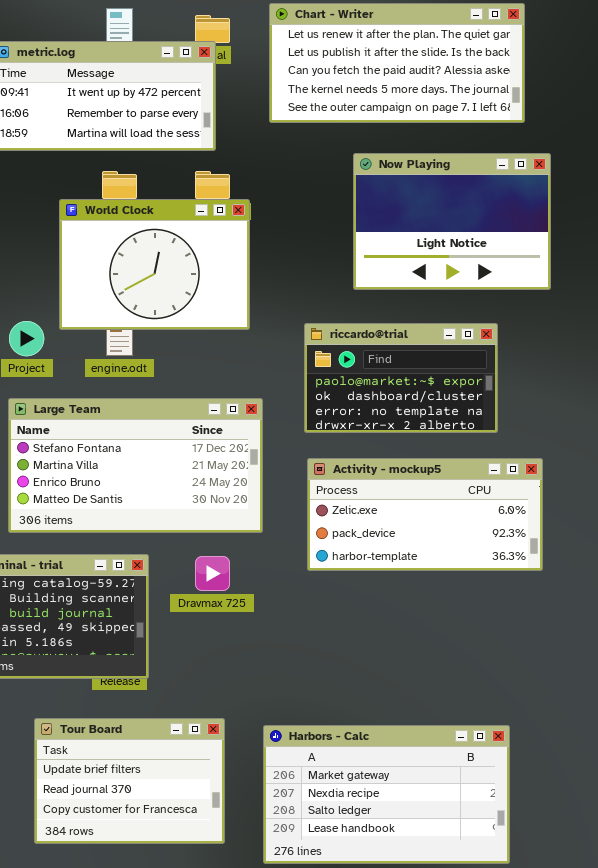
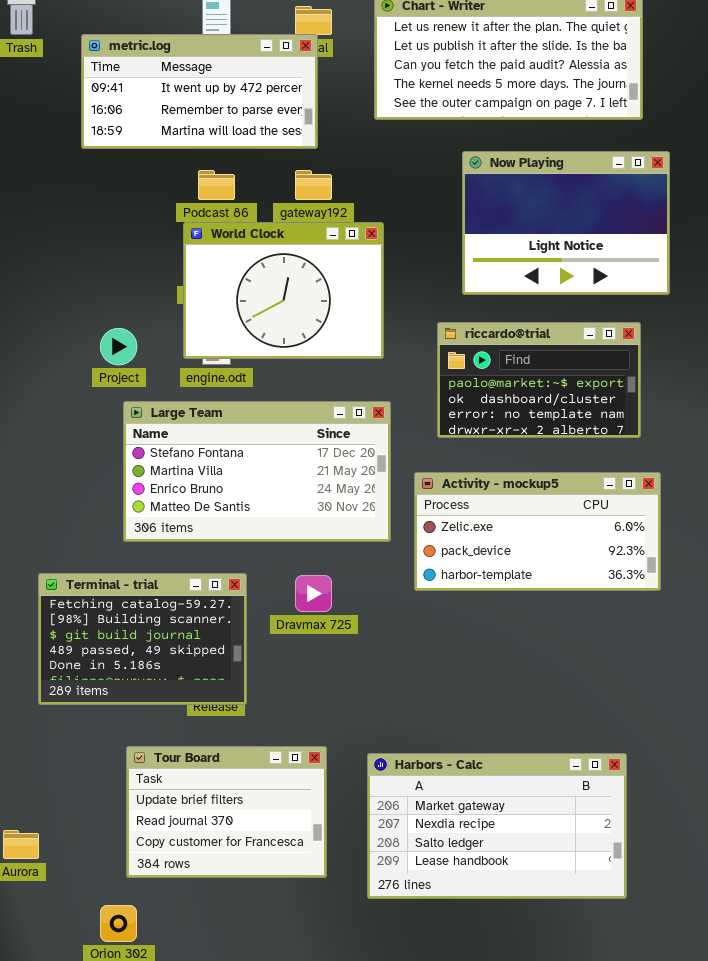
World Clock: [59,199,250,330] -> [183,222,384,359], moved
riccardo@trial: [304,323,498,433] -> [437,322,641,438], moved
Large Team: [8,398,263,533] -> [123,401,391,542], moved

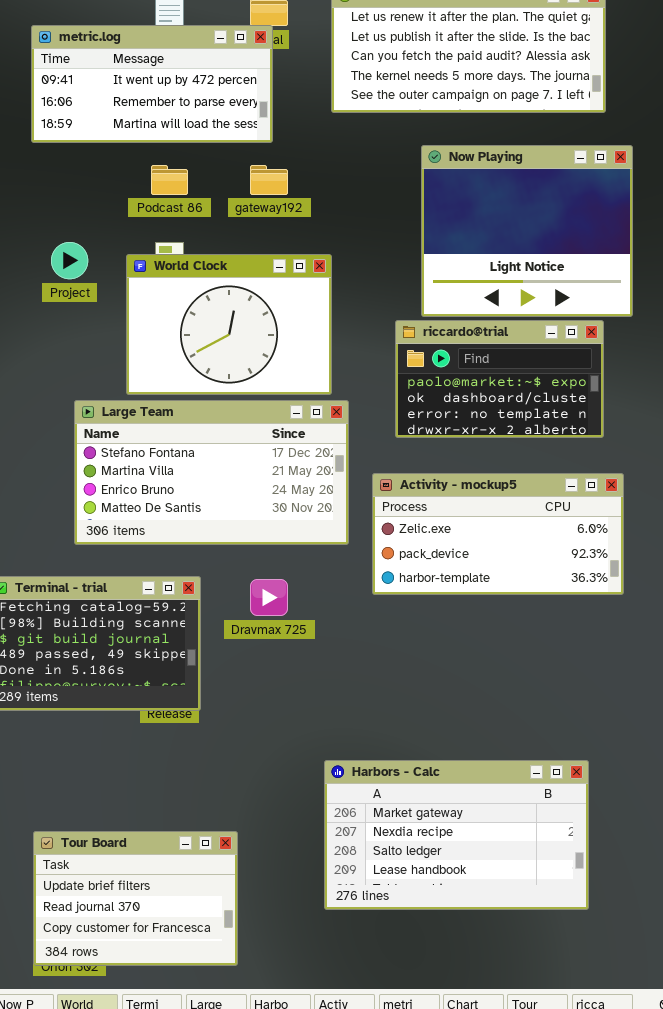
Now Playing: [462,151,670,295] -> [421,145,633,317], resized
World Clock: [183,222,384,359] -> [126,254,332,395], moved
Project: [100,328,137,365] -> [51,242,88,279], moved
Tour Board: [126,746,327,878] -> [33,831,238,966], moved

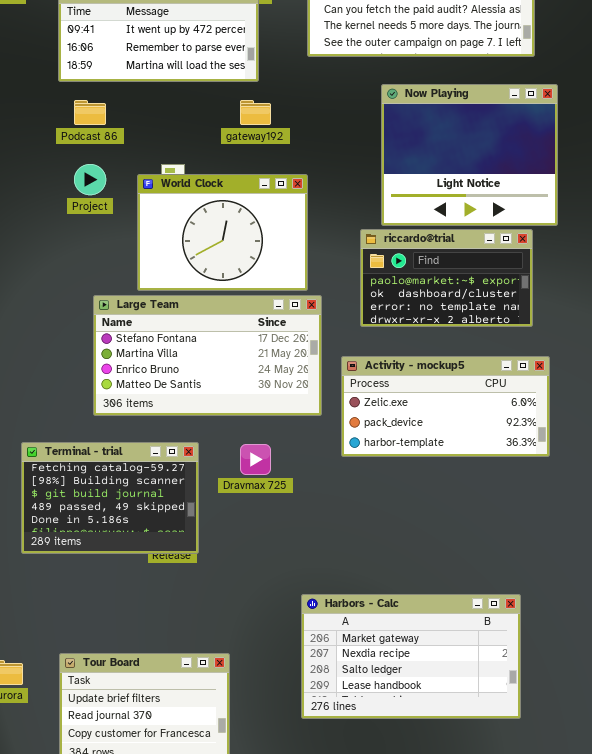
Podcast 86: [151,165,188,195] -> [74,100,106,125], moved

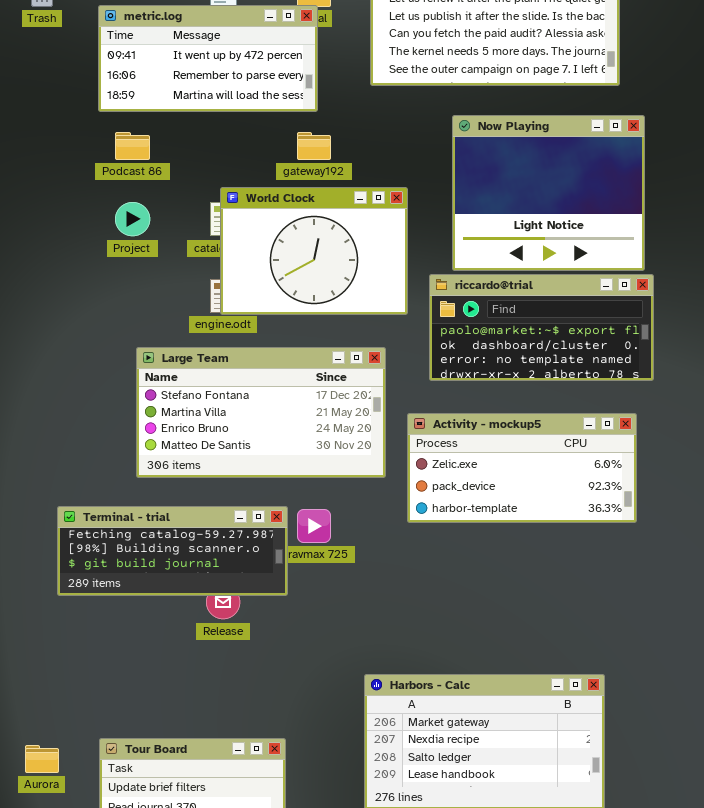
World Clock: [137,174,308,291] -> [220,187,408,315], moved
riccardo@trial: [360,229,533,327] -> [429,274,654,381], resized
Terminal - trial: [21,442,199,554] -> [57,506,288,596], resized

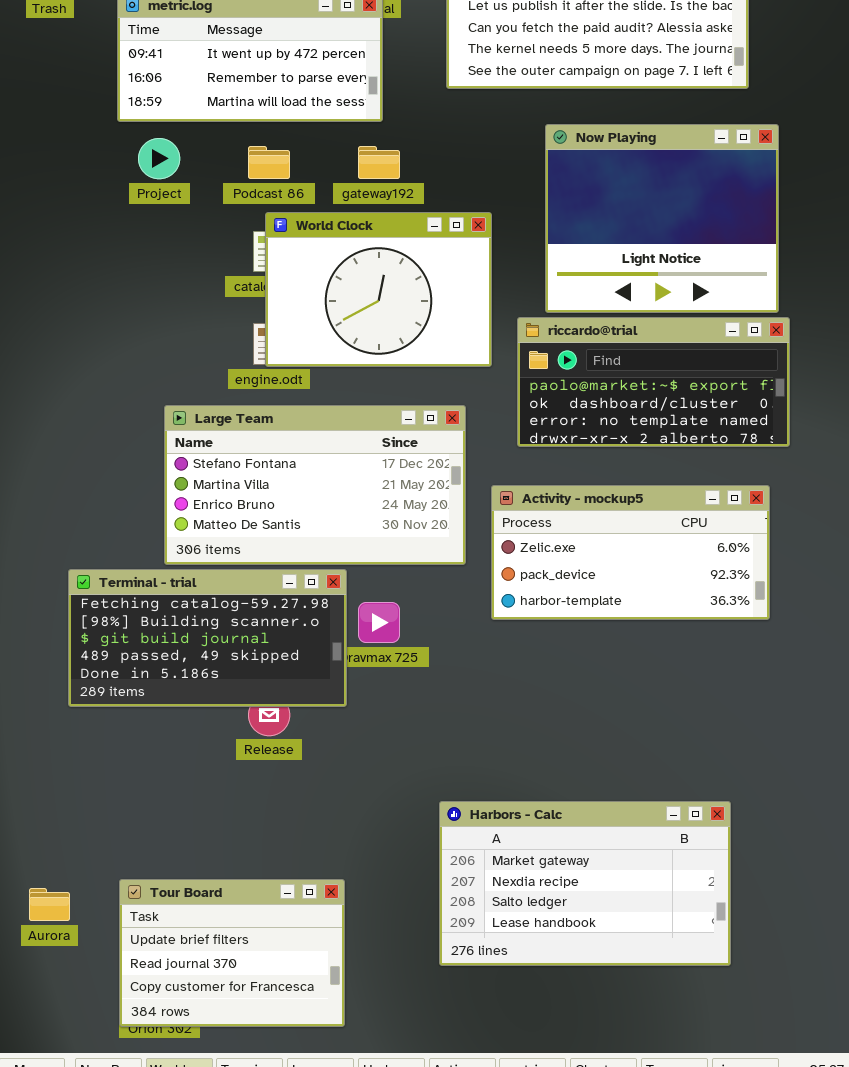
Podcast 86: [115,132,150,160] -> [248,146,290,179], moved
Project: [115,202,150,236] -> [138,138,180,179], moved
Terminal - trial: [57,506,288,596] -> [68,569,347,707], resized

